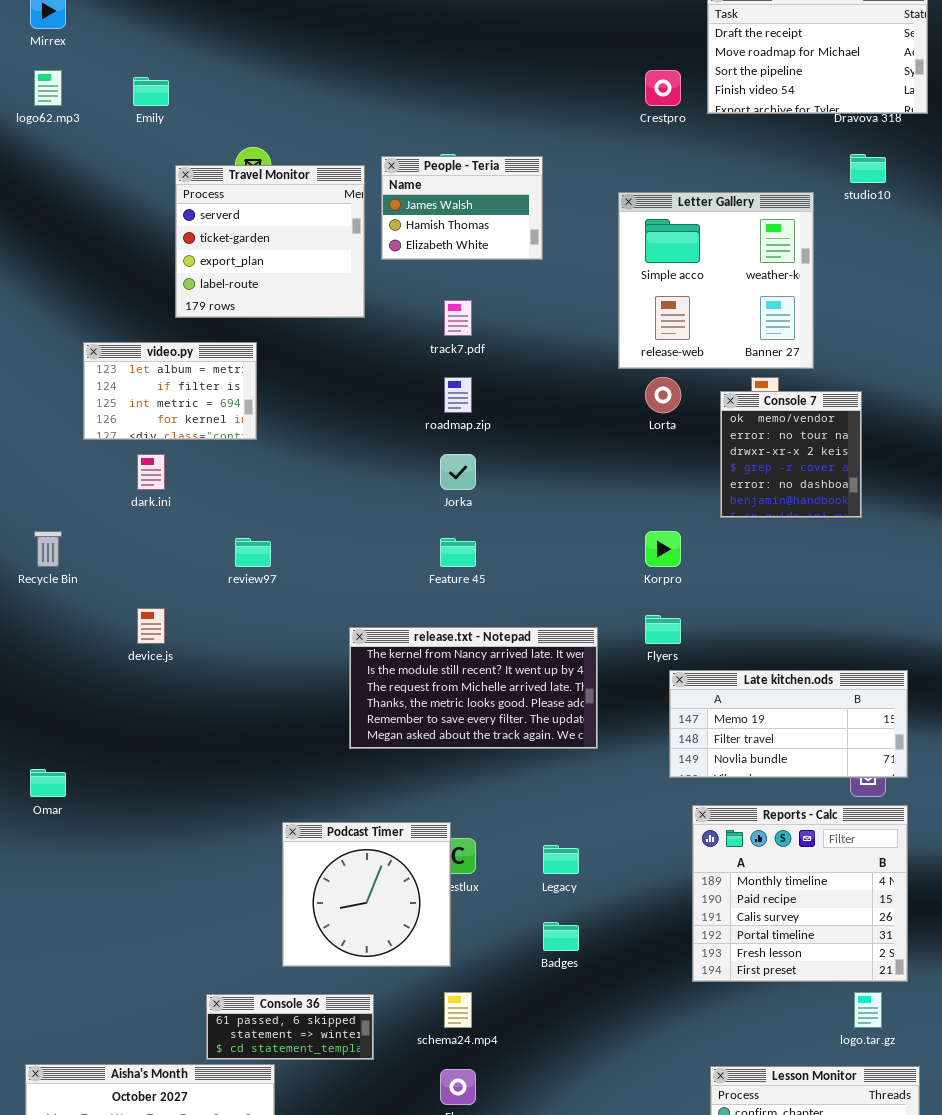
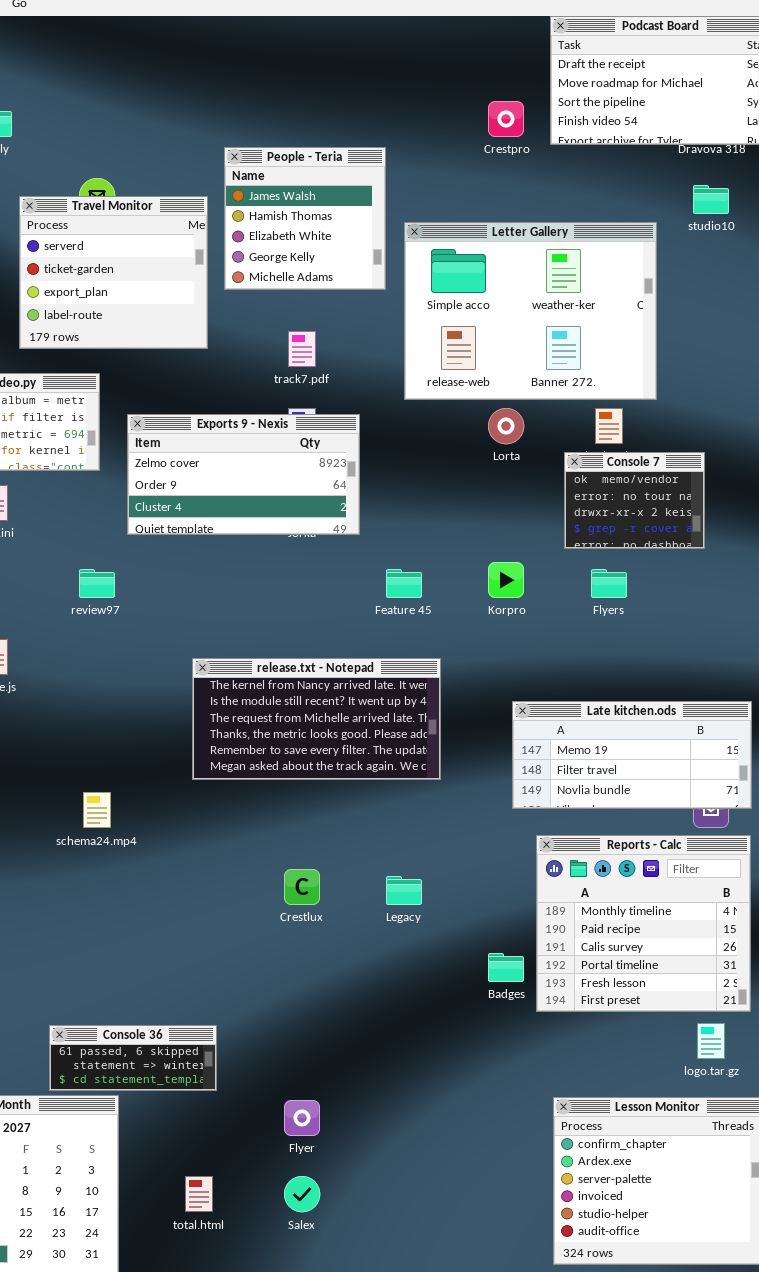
People - Teria: [381,156,543,260] -> [224,147,386,290], resized
Letter Gallery: [618,192,814,369] -> [404,222,657,400], resized
Exports 9 - Nexis: none -> [127,414,360,535], opened
Console 7: [720,391,862,518] -> [564,452,705,549], resized
Feature 45: [440,538,476,567] -> [386,569,422,598], moved
Flyers: [645,615,681,644] -> [591,569,627,598], moved
Podcast Timer: [282,822,451,967] -> none, closed
Badges: [543,922,579,951] -> [488,953,524,982], moved
schema24.mp4: [444,992,472,1028] -> [83,792,111,828], moved

